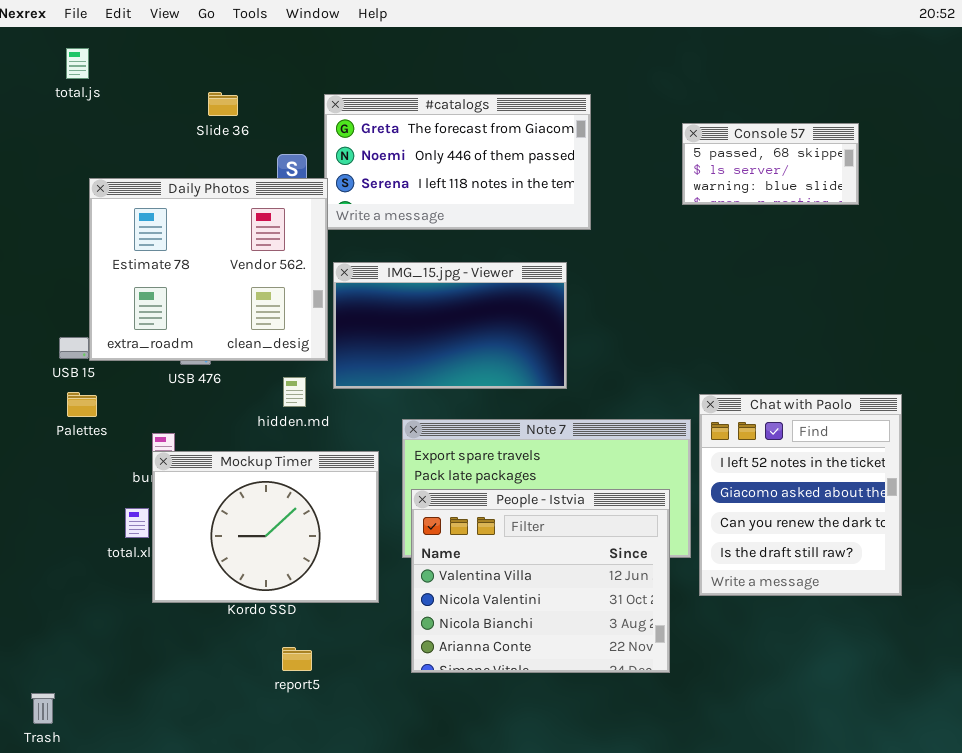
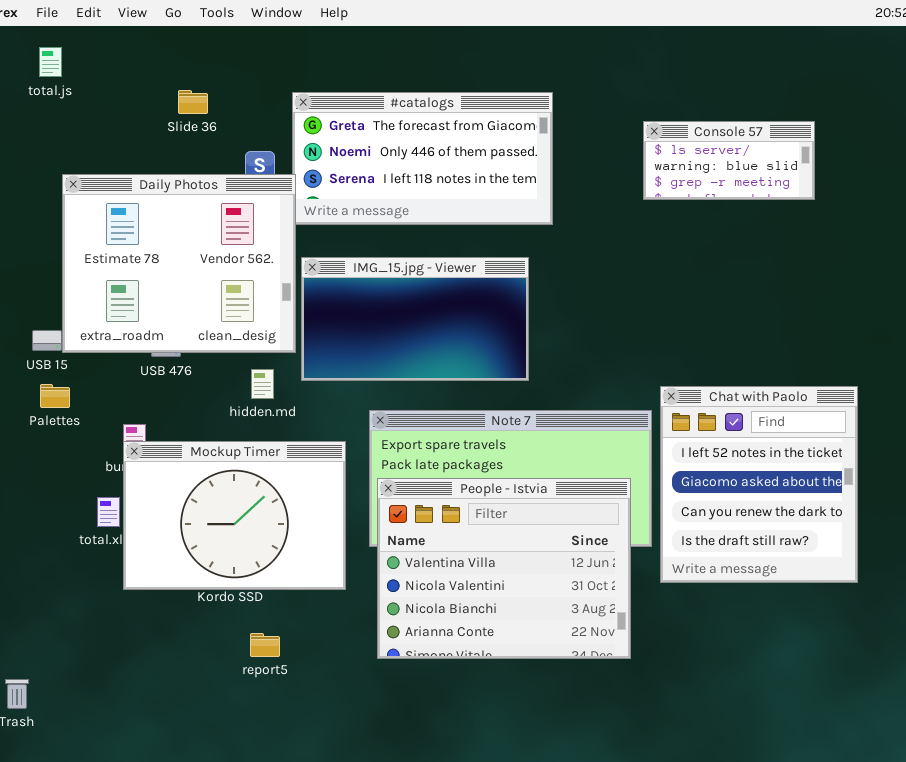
Console 57: [682,123,859,205] -> [643,121,815,200], scrolled down 1 row

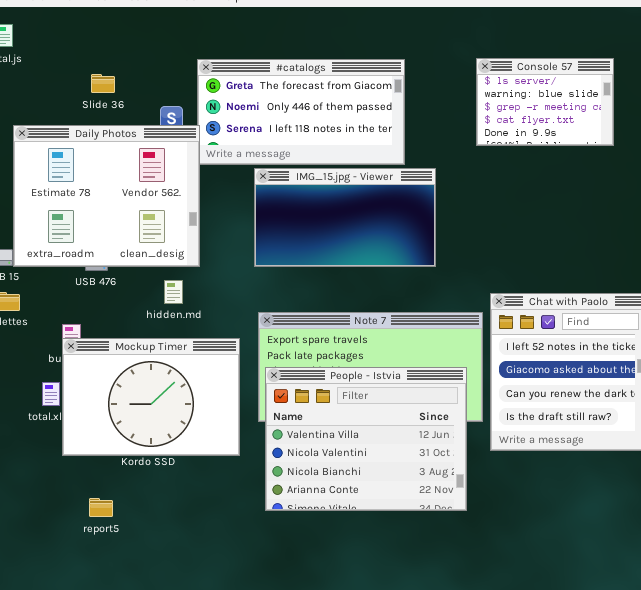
Slide 36: [178,90,208,114] -> [91,74,115,93], moved
Console 57: [643,121,815,200] -> [476,58,614,146], resized
IMG_15.jpg - Viewer: [301,257,529,381] -> [254,168,436,267], moved
report5: [250,633,280,657] -> [89,498,113,517], moved

